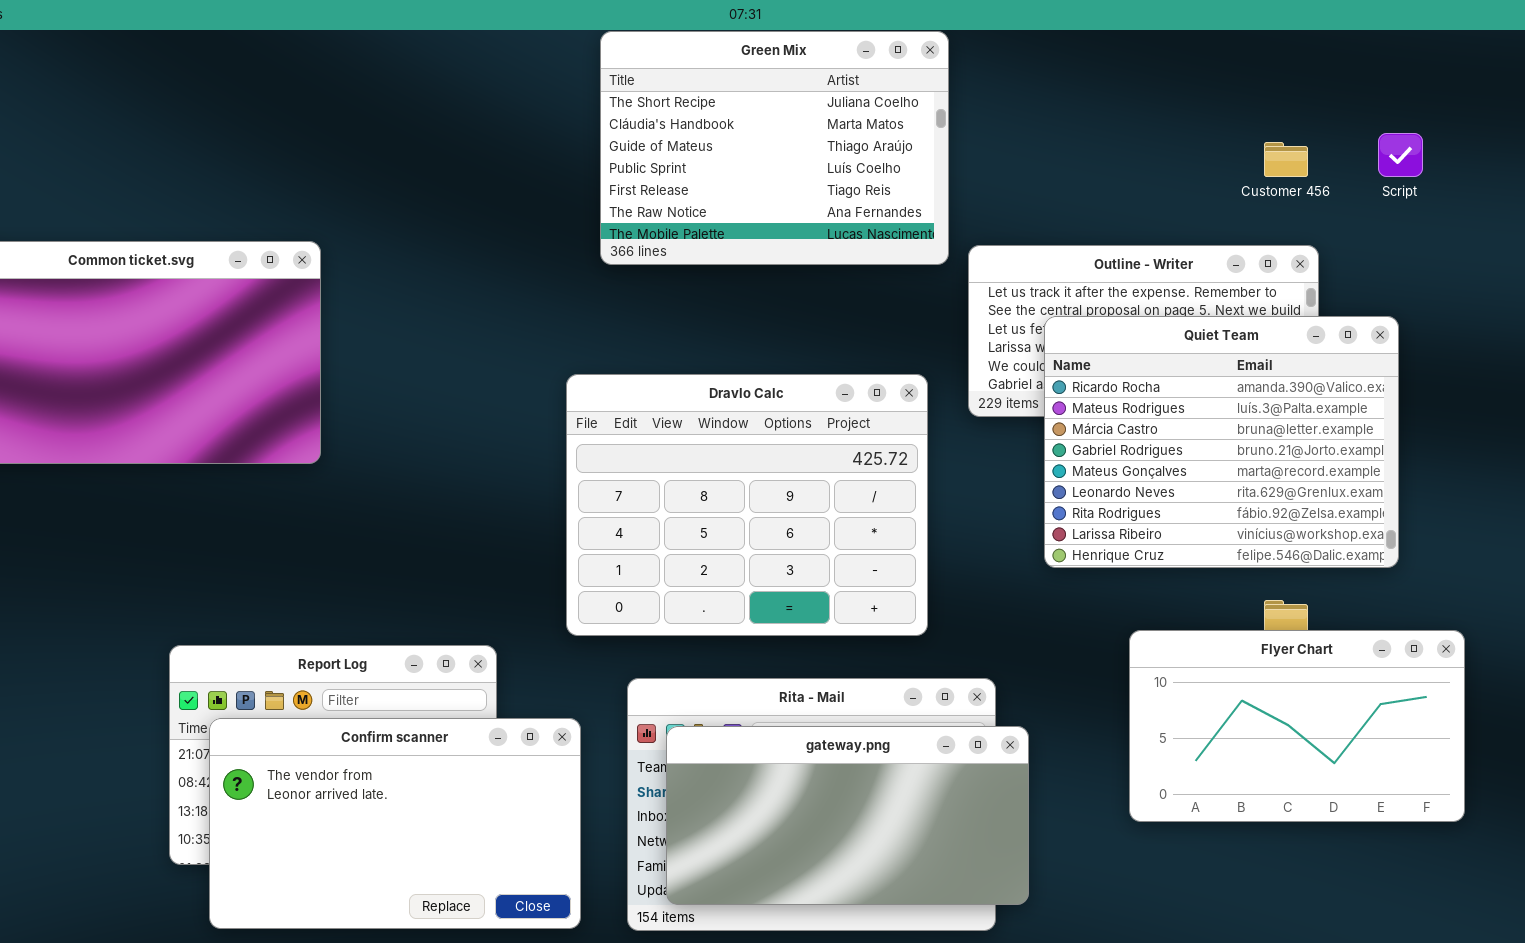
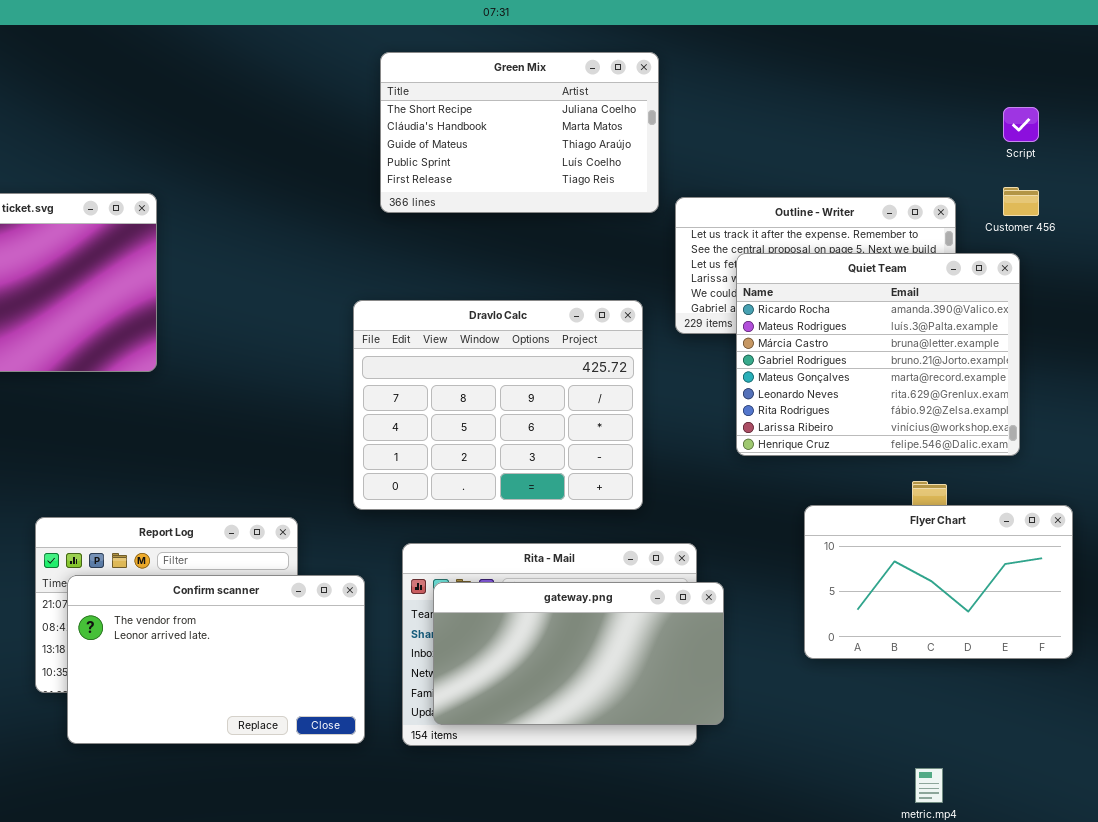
Green Mix: [600,31,949,265] -> [380,52,659,213], resized
Customer 456: [1264,142,1308,177] -> [1003,187,1039,216], moved

